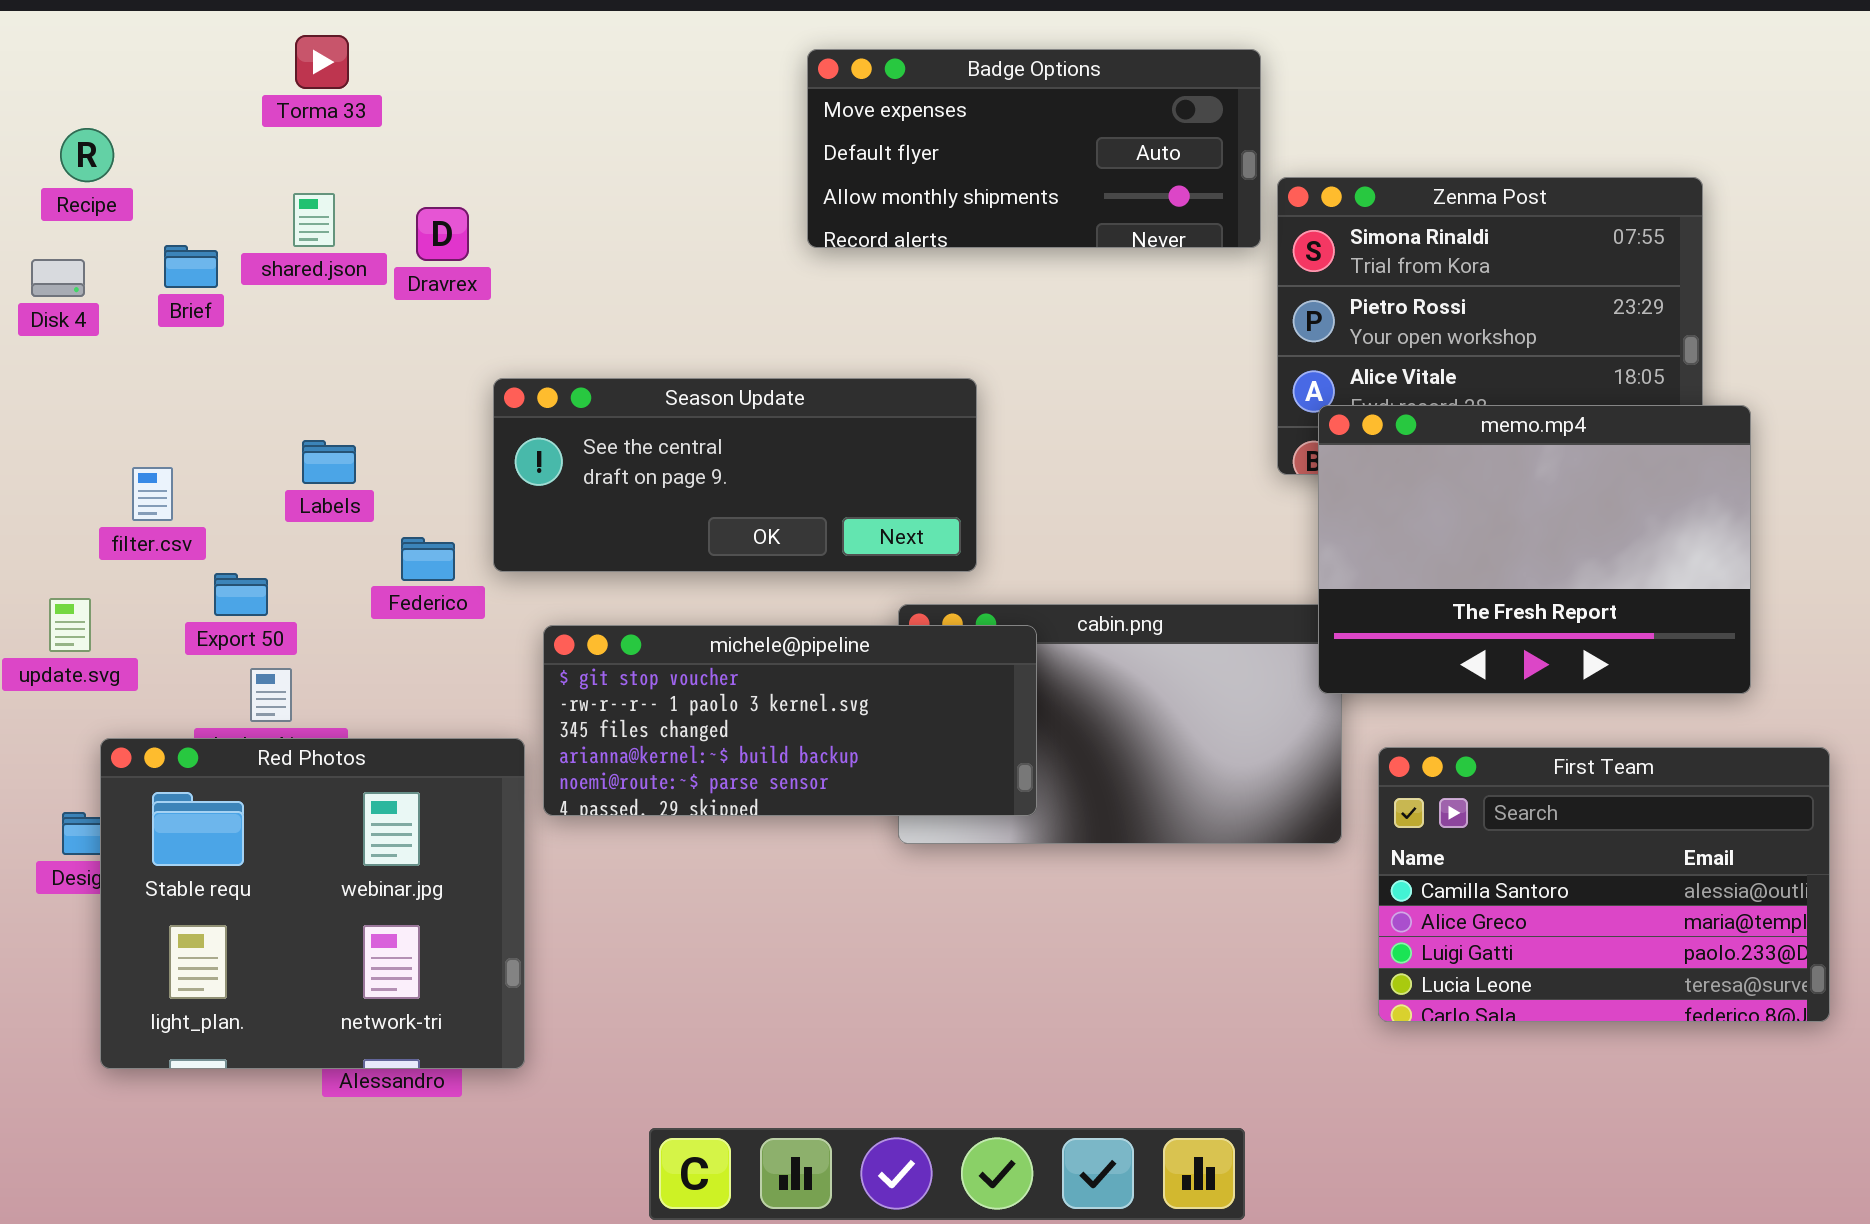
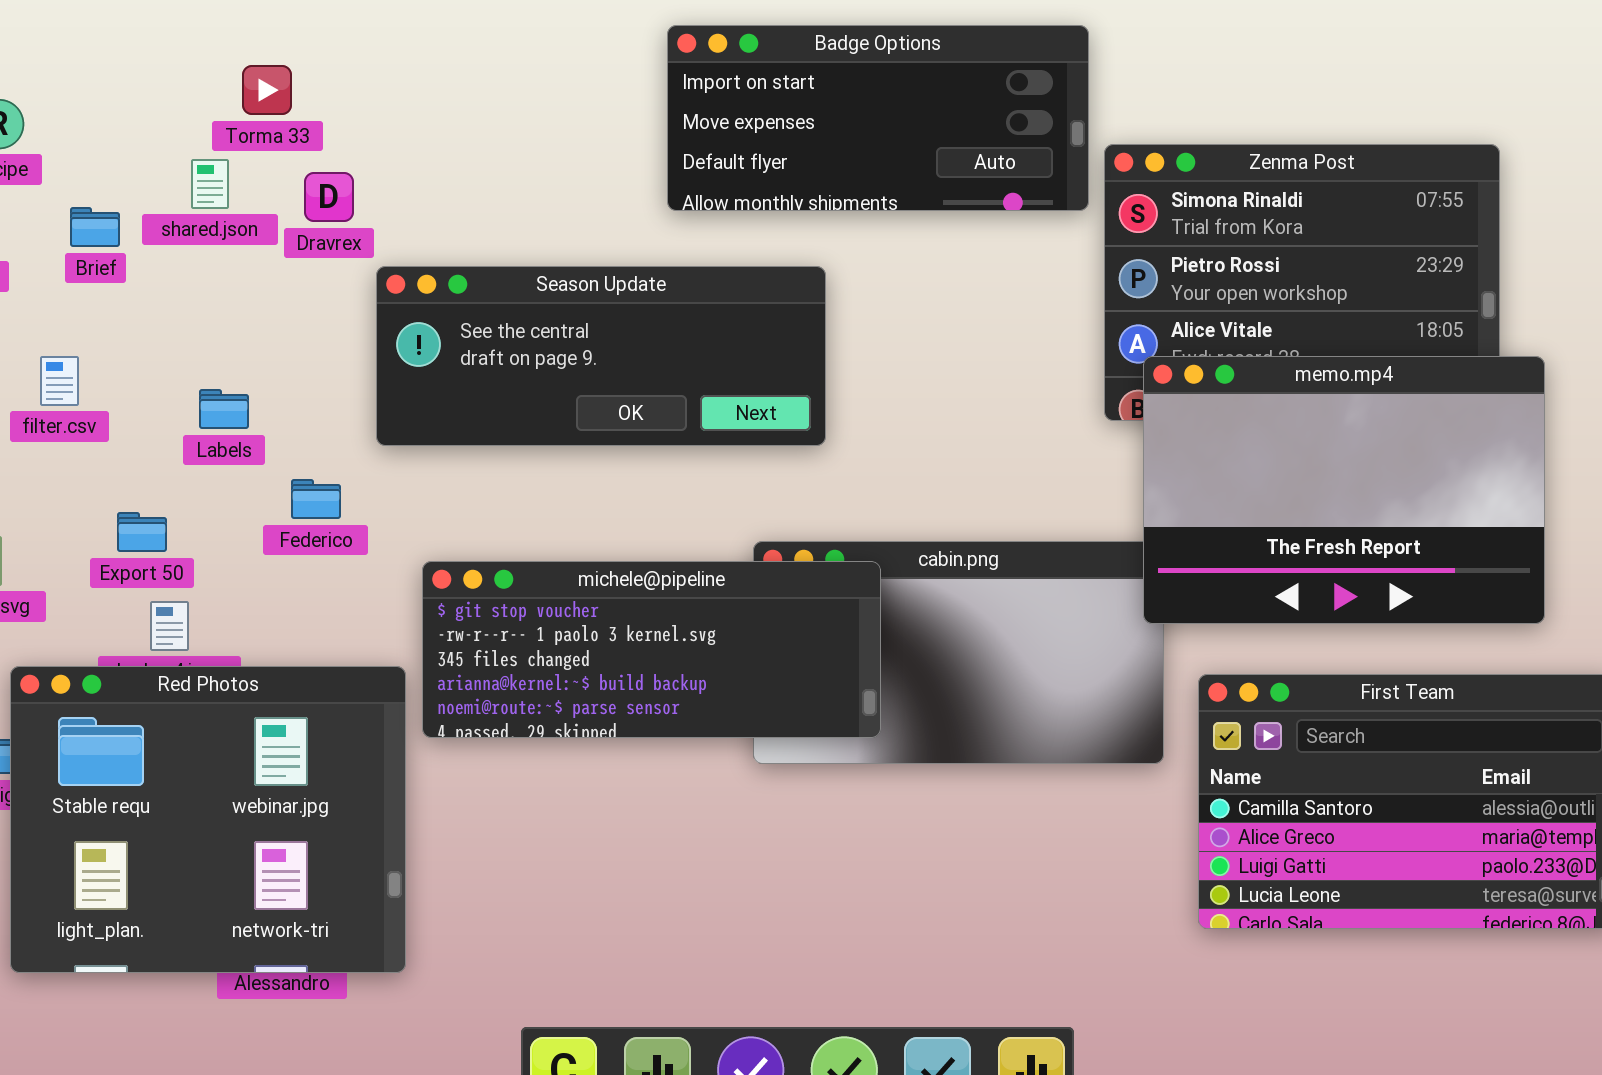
Torma 33: [295,35,349,89] -> [242,65,292,115], moved
Badge Options: [807,49,1261,248] -> [667,25,1089,211], scrolled up 1 row
Season Update: [493,378,977,572] -> [376,266,826,446], moved
filter.csv: [132,467,173,521] -> [40,356,79,406], moved

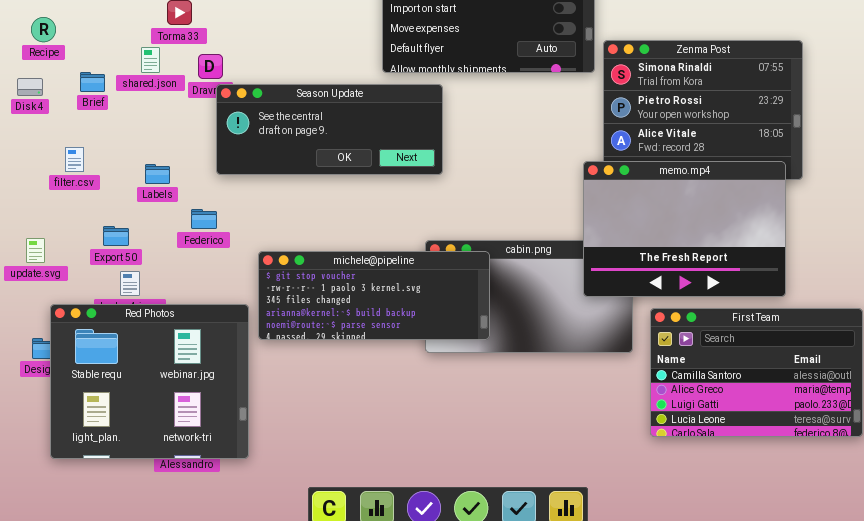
Season Update: [376,266,826,446] -> [216,84,443,175], moved
memo.mp4: [1143,356,1545,624] -> [583,161,786,297], moved

